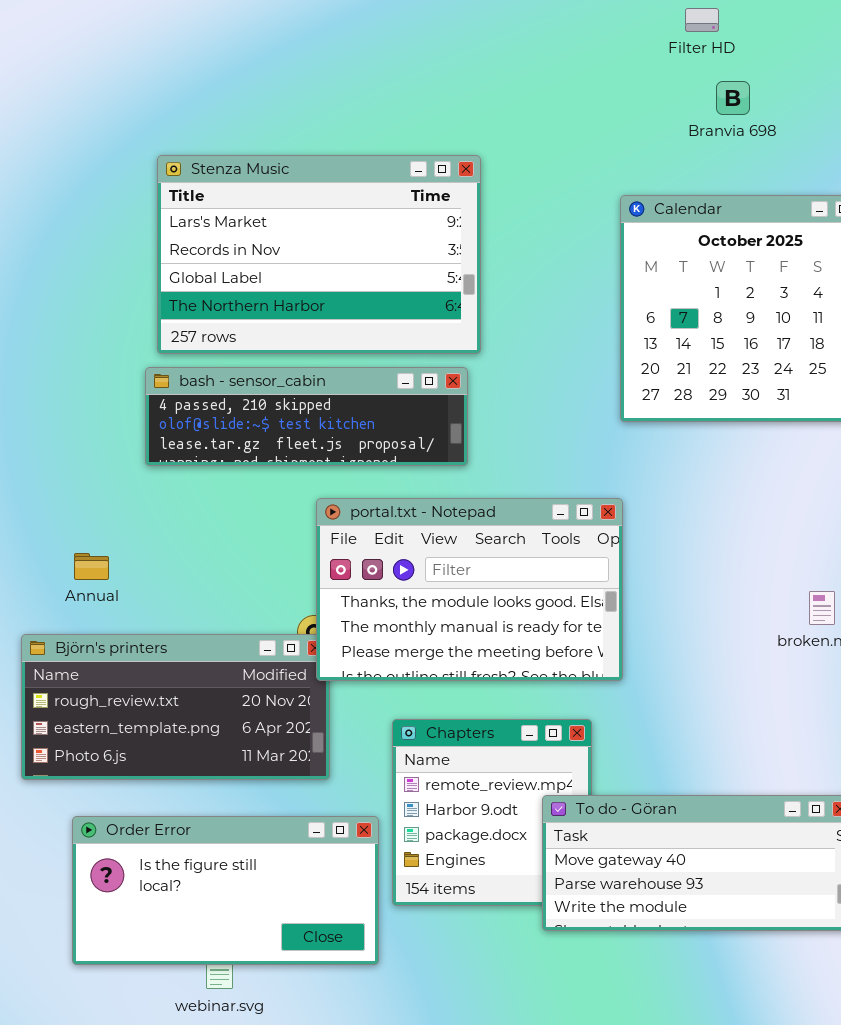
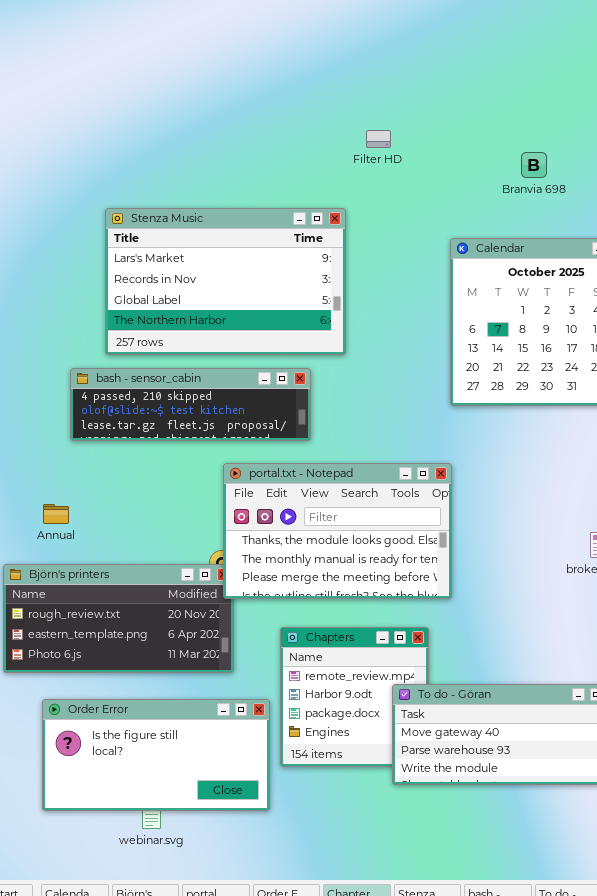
Filter HD: [685,8,719,32] -> [366,130,391,148], moved
bash - sensor_cabin: [145,367,468,466] -> [70,368,311,441], moved

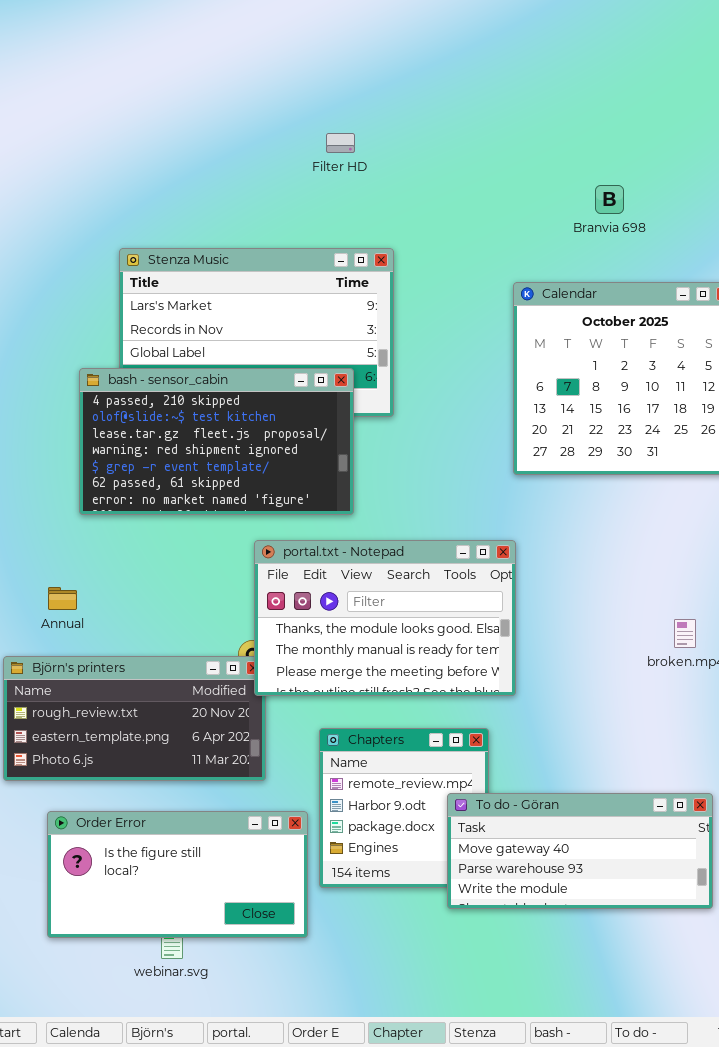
Filter HD: [366,130,391,148] -> [326,133,355,153], moved
bash - sensor_cabin: [70,368,311,441] -> [79,368,354,515], resized

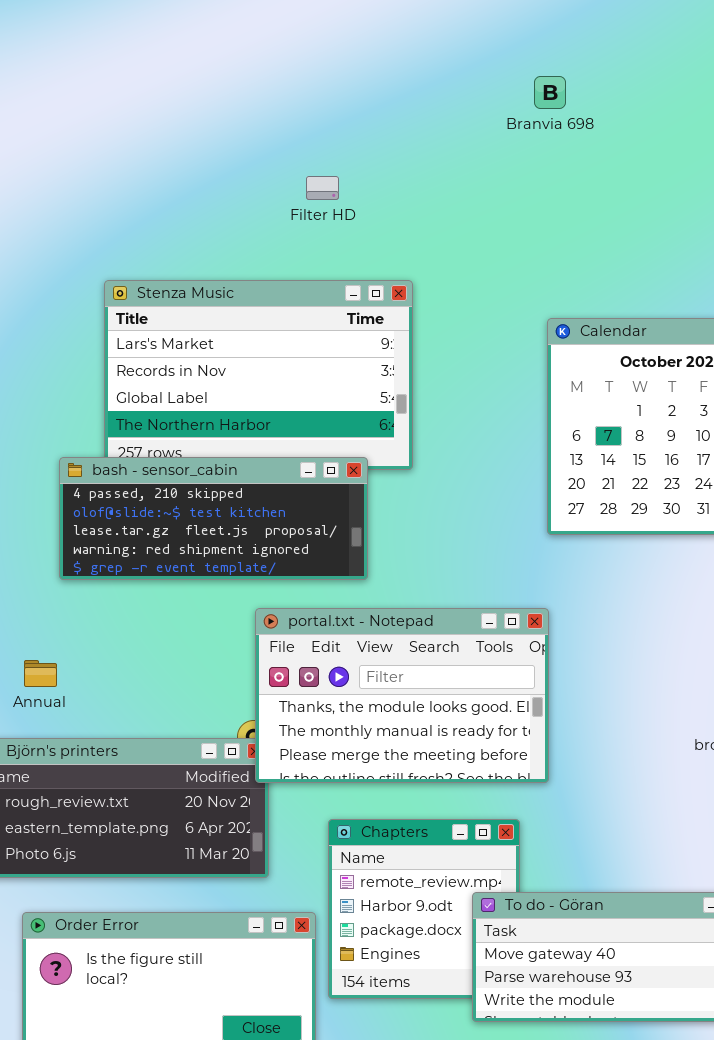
Filter HD: [326,133,355,153] -> [306,176,339,200], moved
Branvia 698: [595,185,624,214] -> [534,76,566,109], moved
bash - sensor_cabin: [79,368,354,515] -> [59,457,368,580], resized

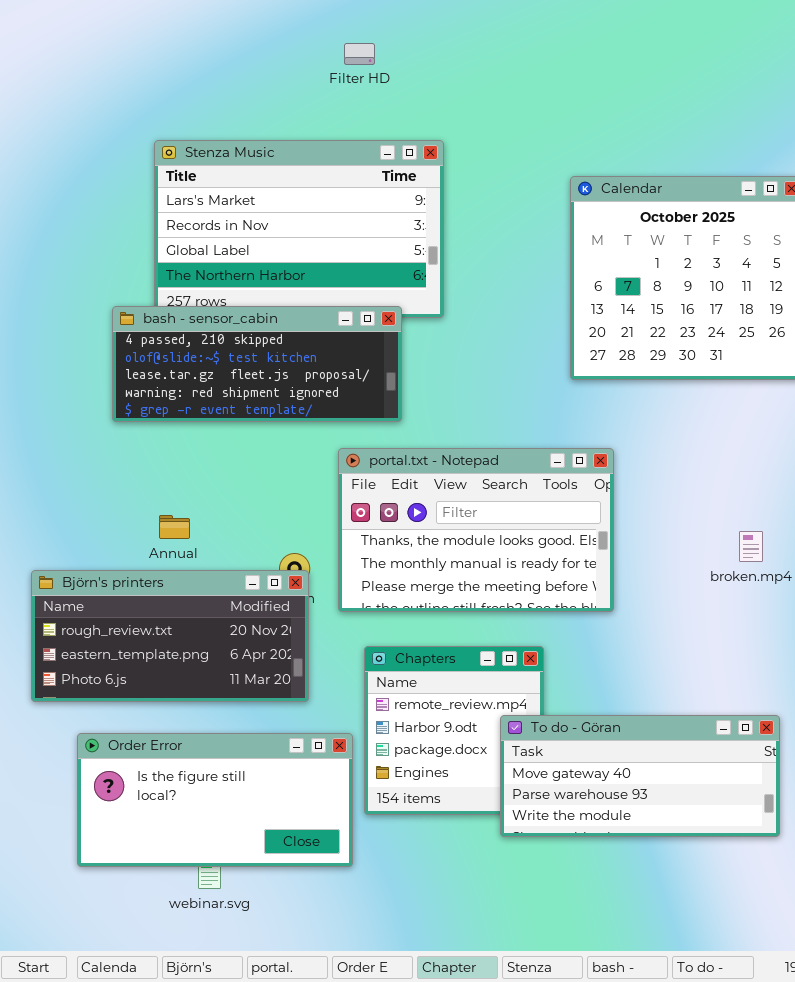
portal.txt - Notepad: [255,608,549,783] -> [338,448,614,612], moved
Annual: [24,660,57,687] -> [159,515,190,539], moved

